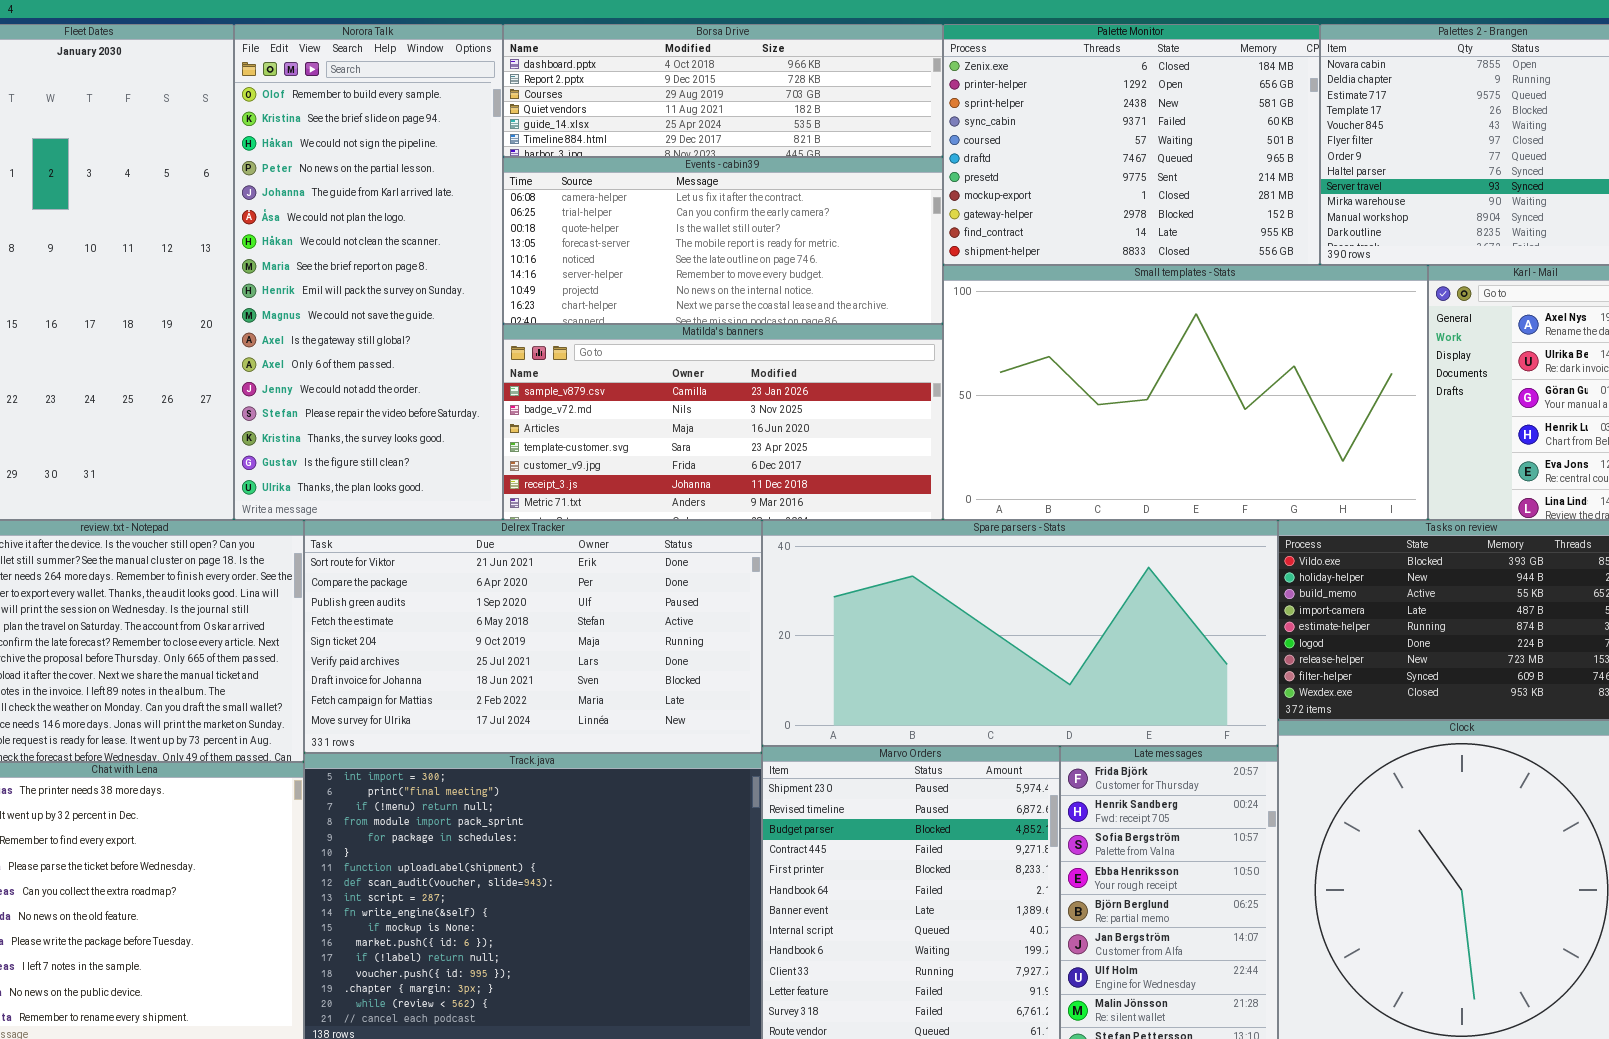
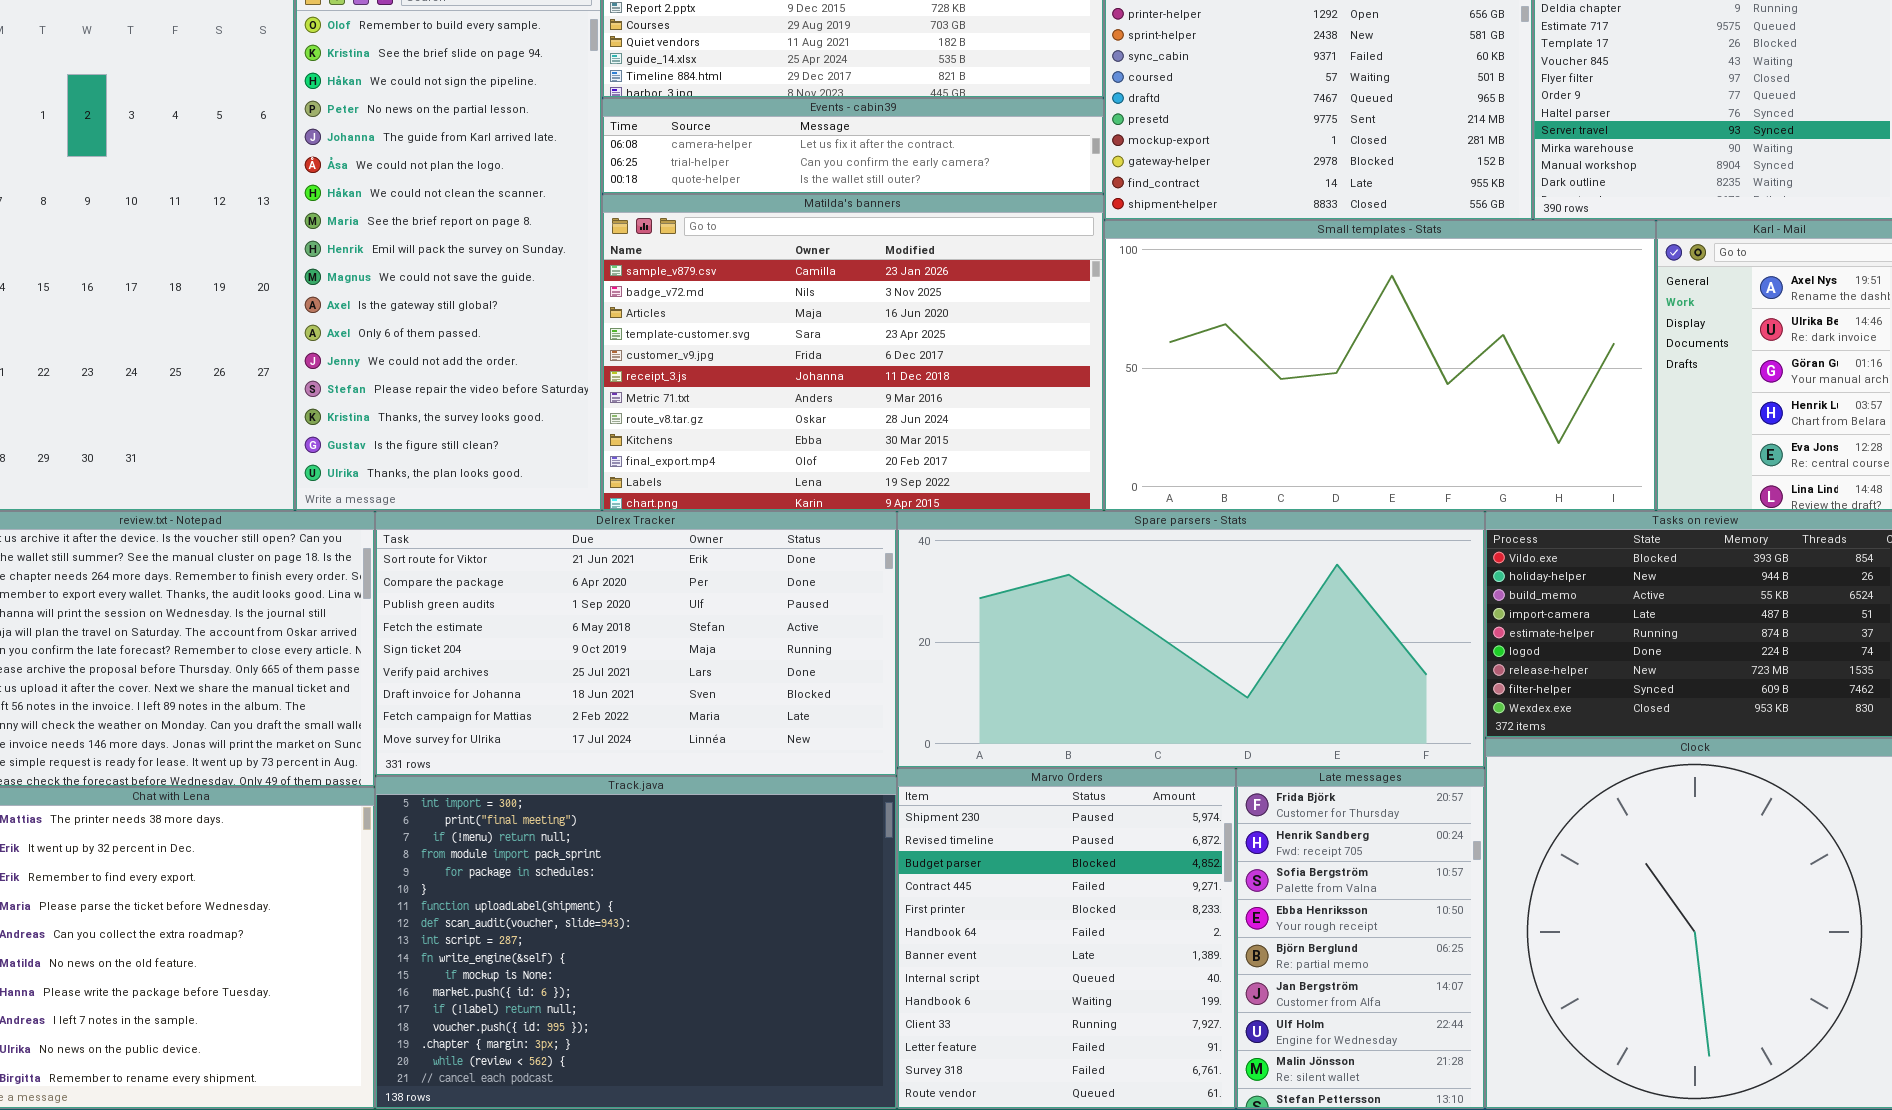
Events - cabin39: [503,157,943,324] -> [602,98,1104,194], resized
Matilda's banners: [503,324,943,520] -> [602,194,1104,511], resized

